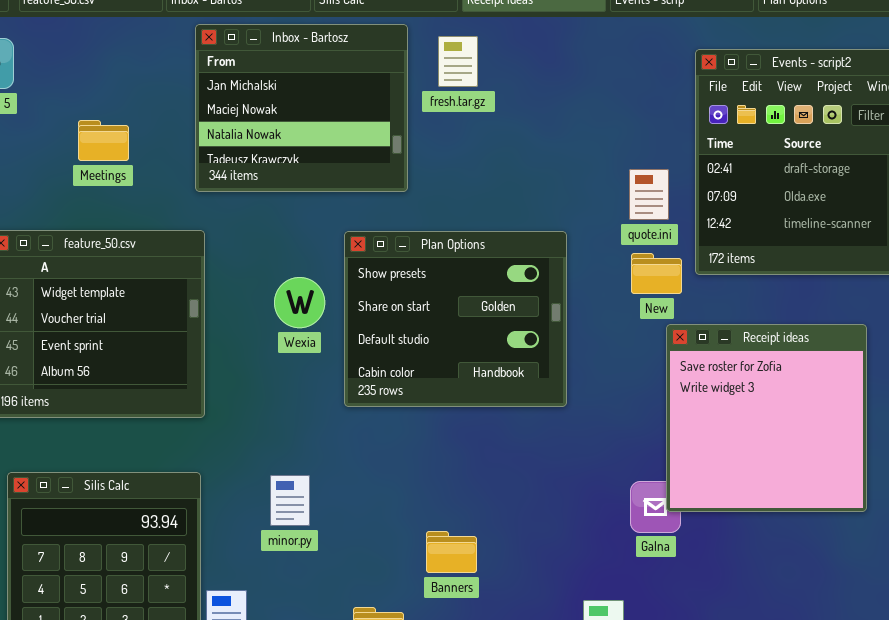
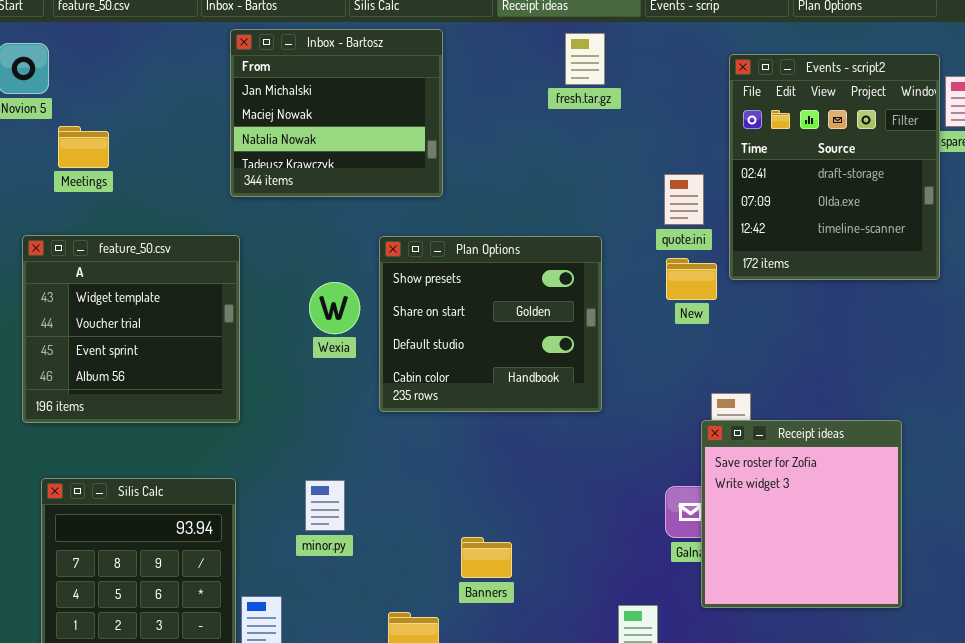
fresh.tar.gz: [438,36,478,87] -> [565,33,605,85], moved
Meetings: [78,120,129,161] -> [58,126,109,168], moved
Receipt ideas: [666,324,867,512] -> [701,420,902,608], moved

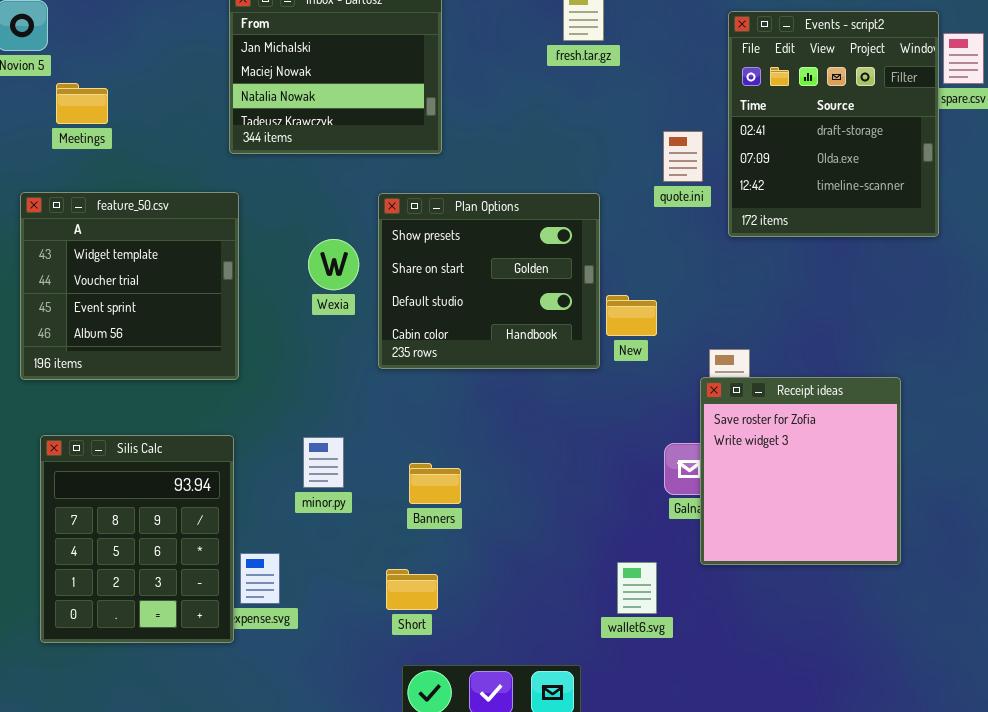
New: [666,258,717,300] -> [606,295,657,336], moved
Banners: [461,537,512,578] -> [409,463,461,504], moved

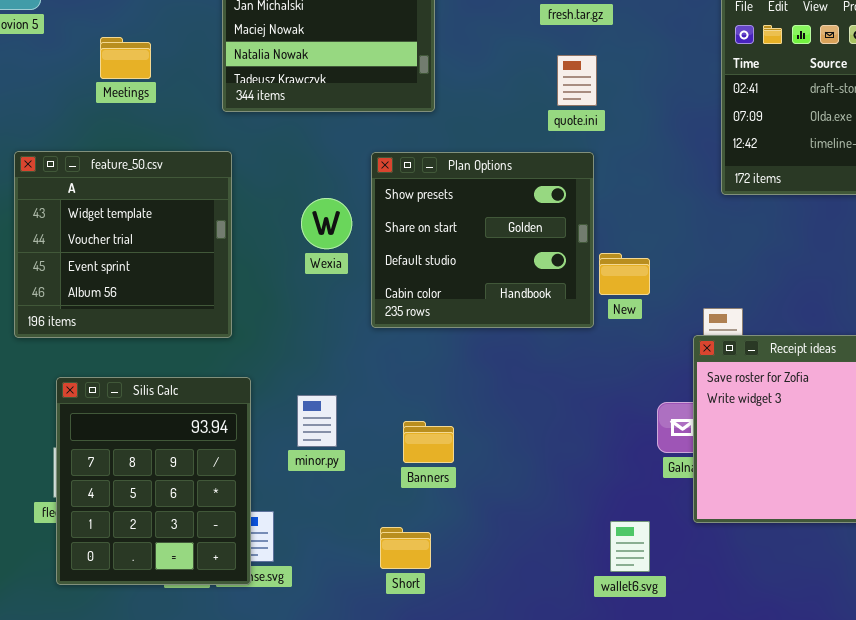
Meetings: [56,83,108,124] -> [100,37,151,79], moved
quote.ini: [663,131,703,182] -> [557,55,597,106], moved
Silis Calc: [40,435,234,643] -> [56,377,251,585], moved

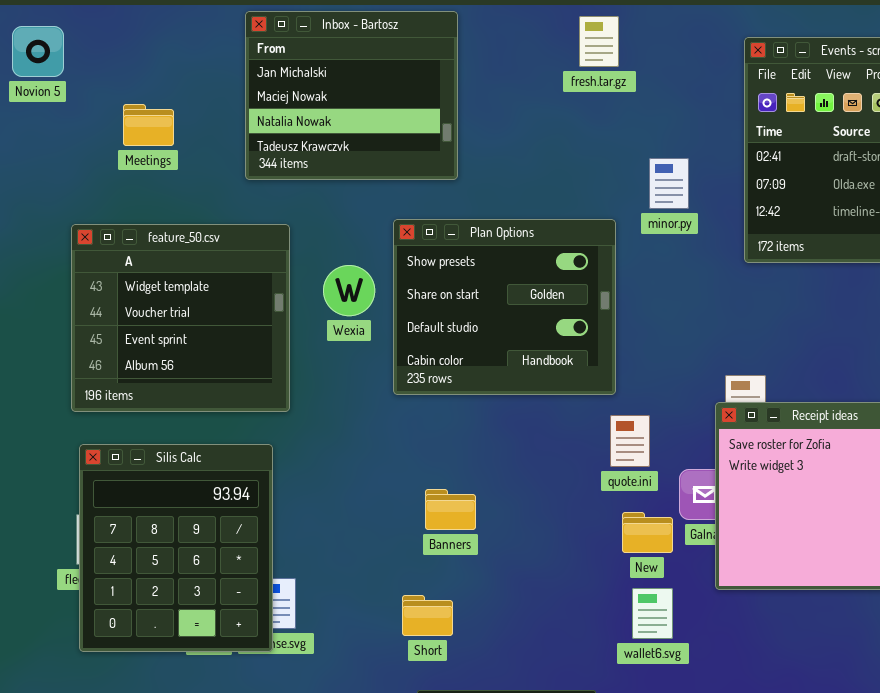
quote.ini: [557,55,597,106] -> [610,415,650,467], moved
feature_50.csv: [14,151,232,338] -> [71,224,290,412], moved
New: [599,253,650,295] -> [622,512,673,553], moved
minor.py: [297,395,337,447] -> [649,158,689,209], moved

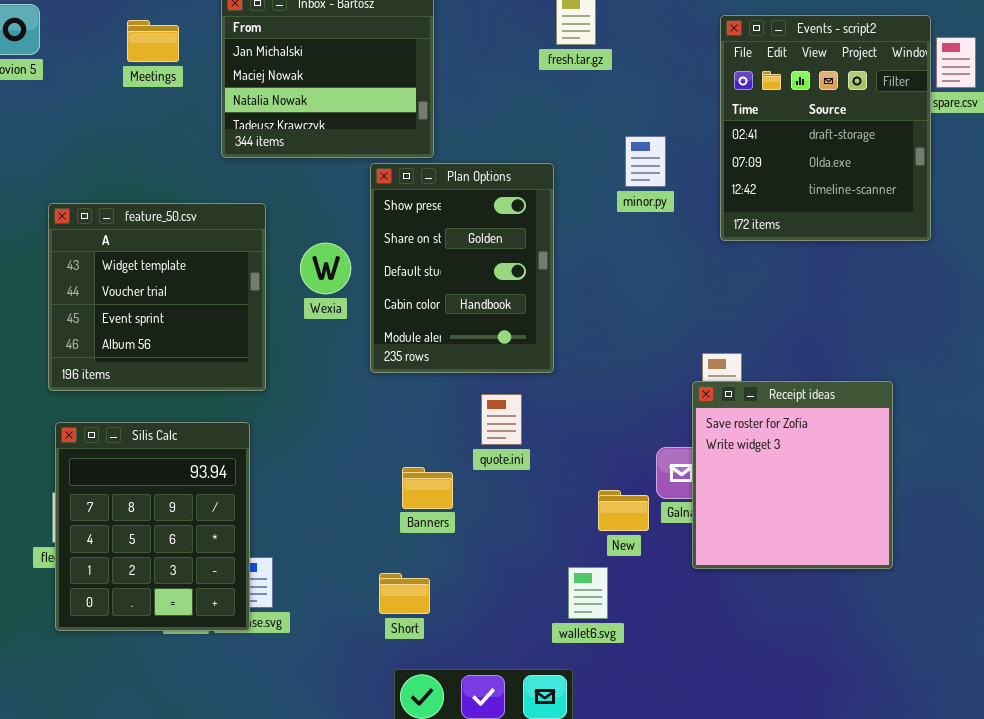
Meetings: [123,104,174,146] -> [127,20,179,62], moved
Plan Options: [393,219,616,395] -> [370,163,554,373], resized
quote.ini: [610,415,650,467] -> [481,394,522,445], moved
wallet6.svg: [632,588,673,639] -> [568,567,608,619], moved

